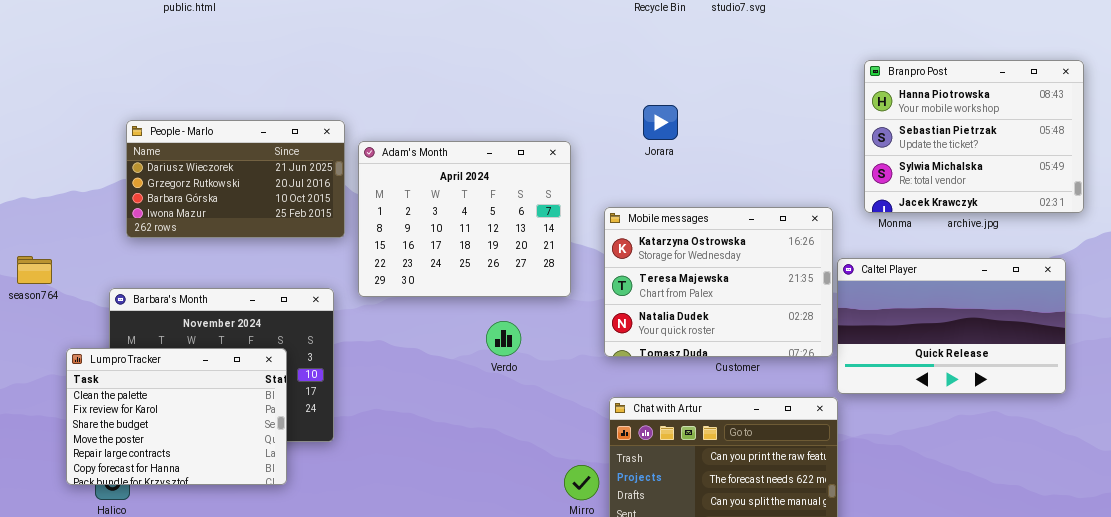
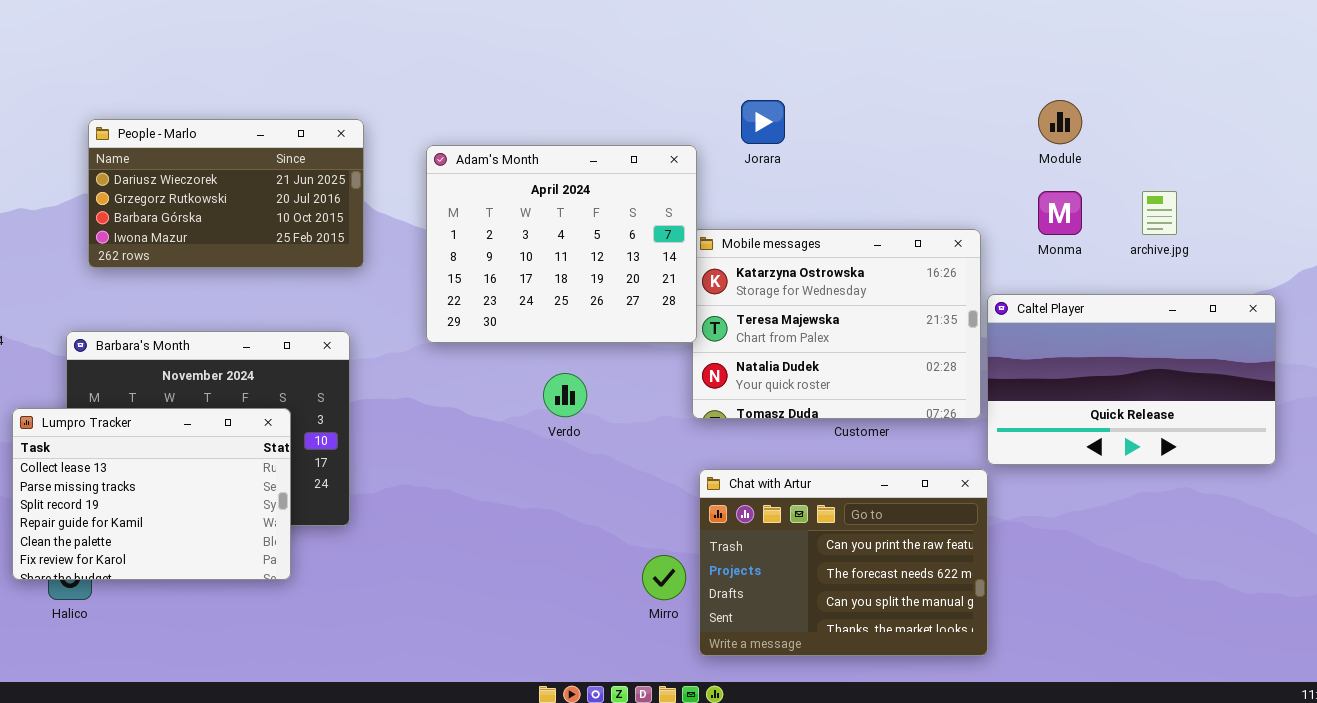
Branpro Post: [864,60,1084,213] -> none, closed
Adam's Month: [358,141,571,297] -> [426,145,697,343], moved
Lumpro Tracker: [66,348,287,485] -> [12,408,291,580], scrolled up 4 rows

